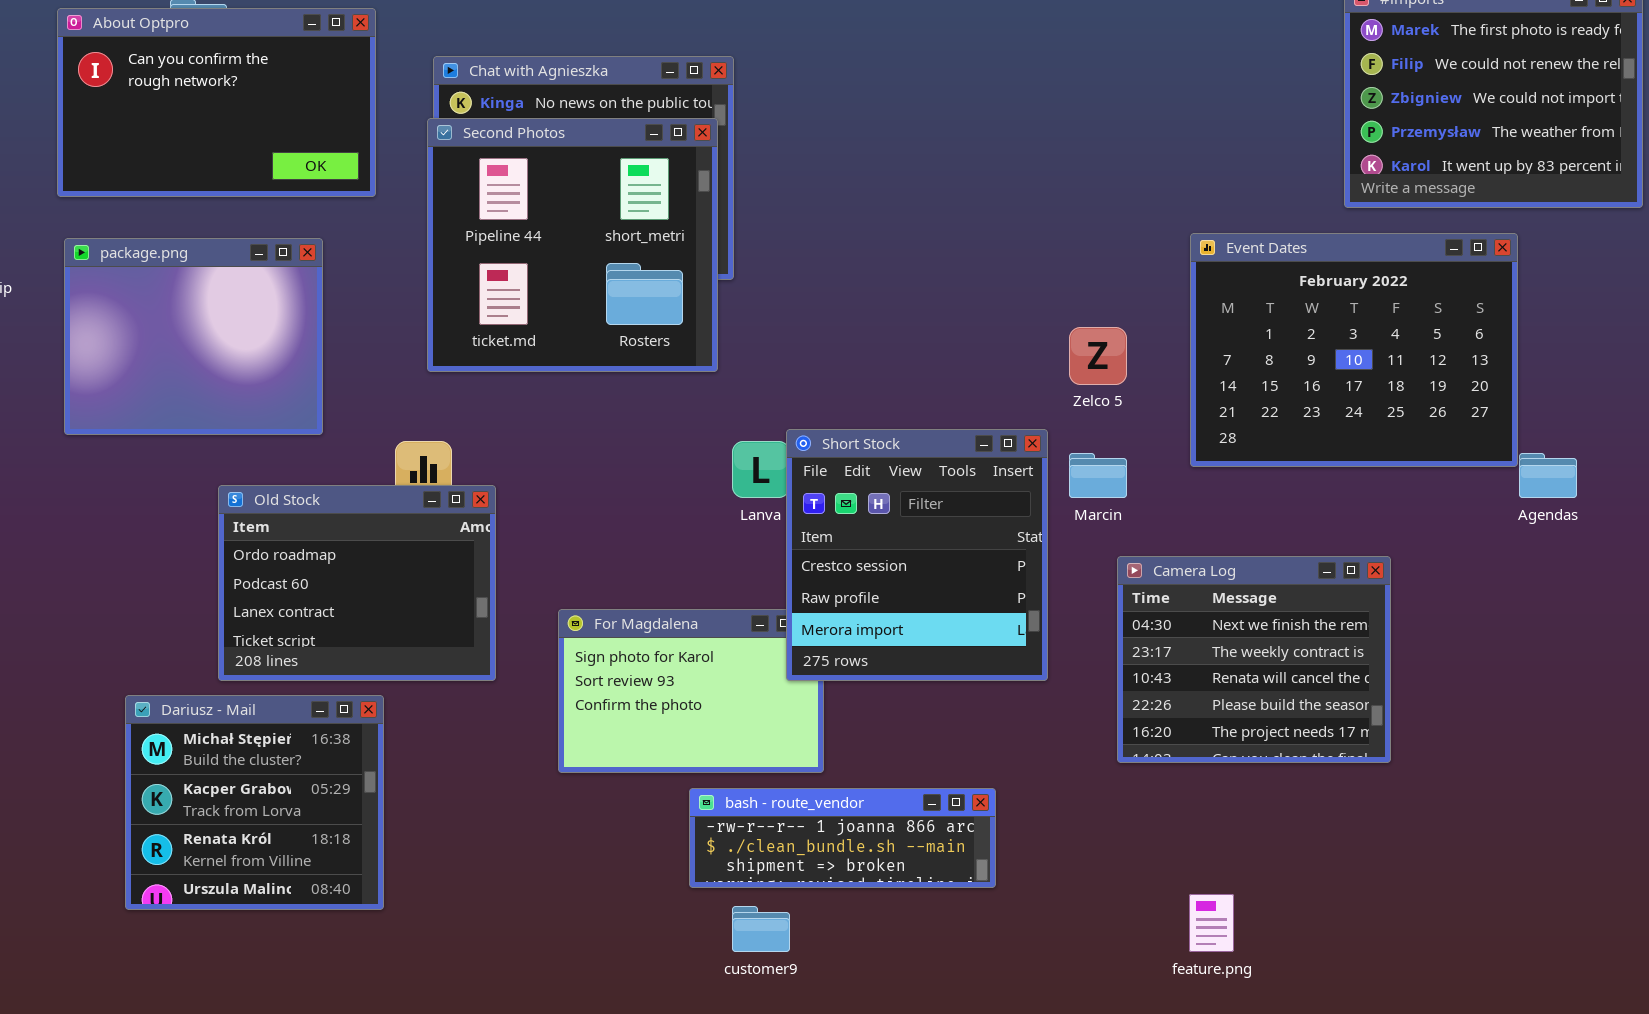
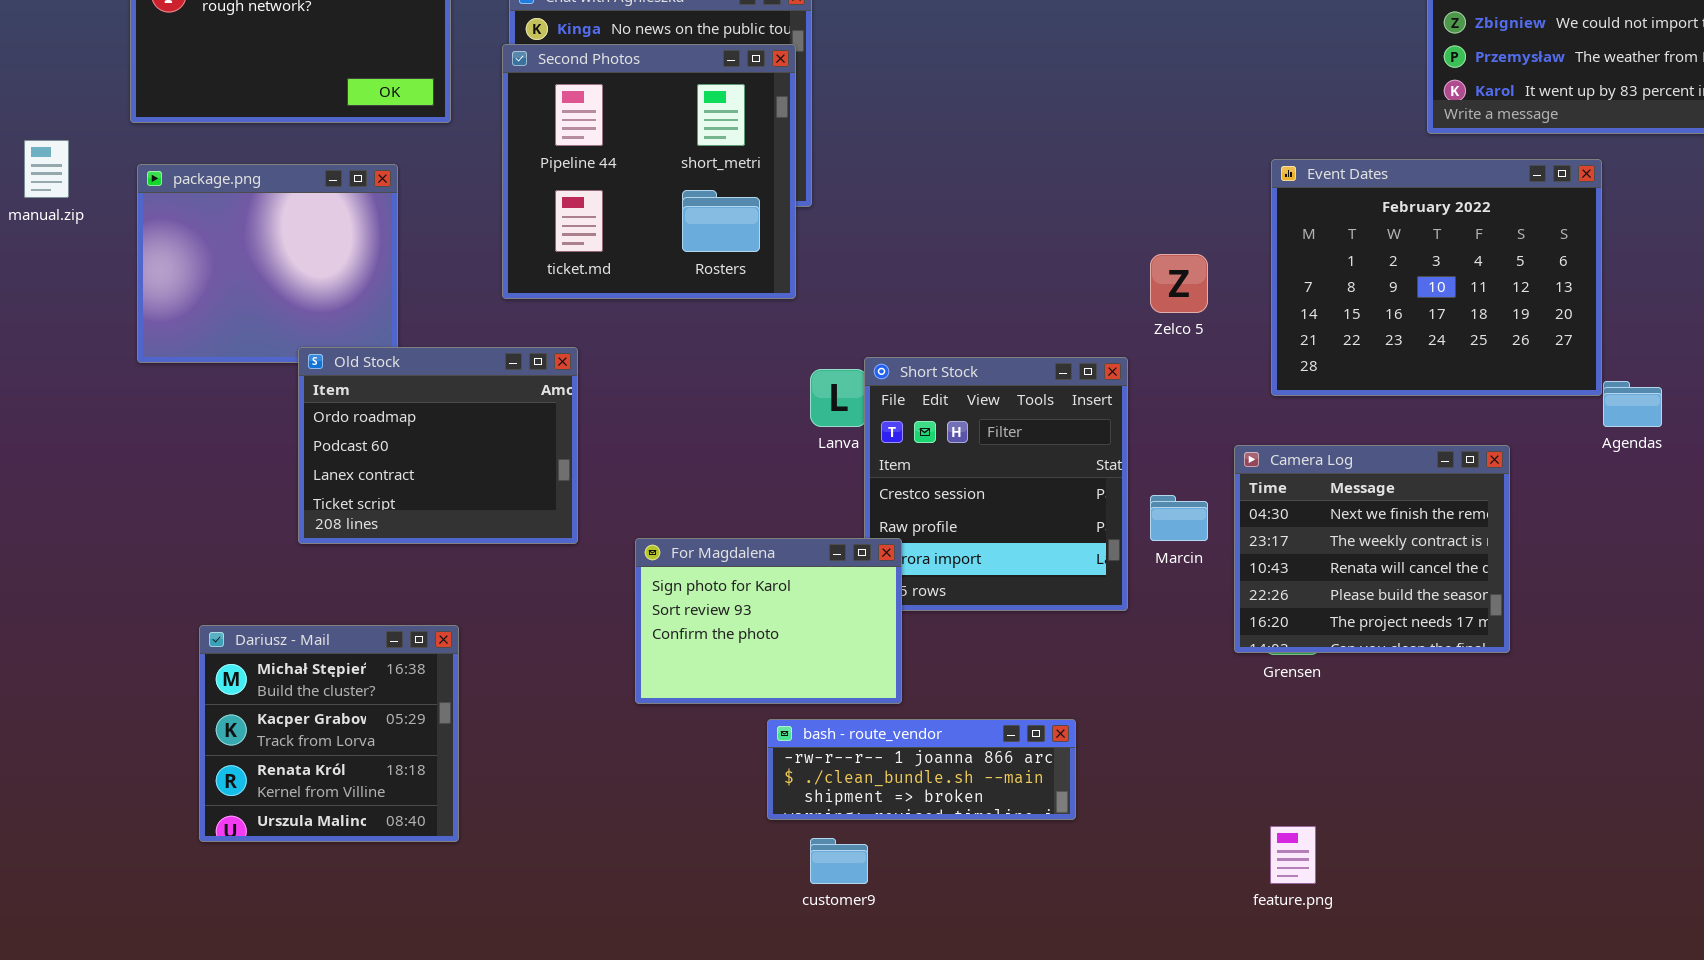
Marcin: [1069,453,1127,498] -> [1150,495,1208,541], moved
Old Stock: [218,485,496,681] -> [298,347,578,544], moved
Camera Log: [1117,556,1391,763] -> [1234,445,1510,653], moved
For Magdalena: [558,609,824,773] -> [635,538,902,704], raised

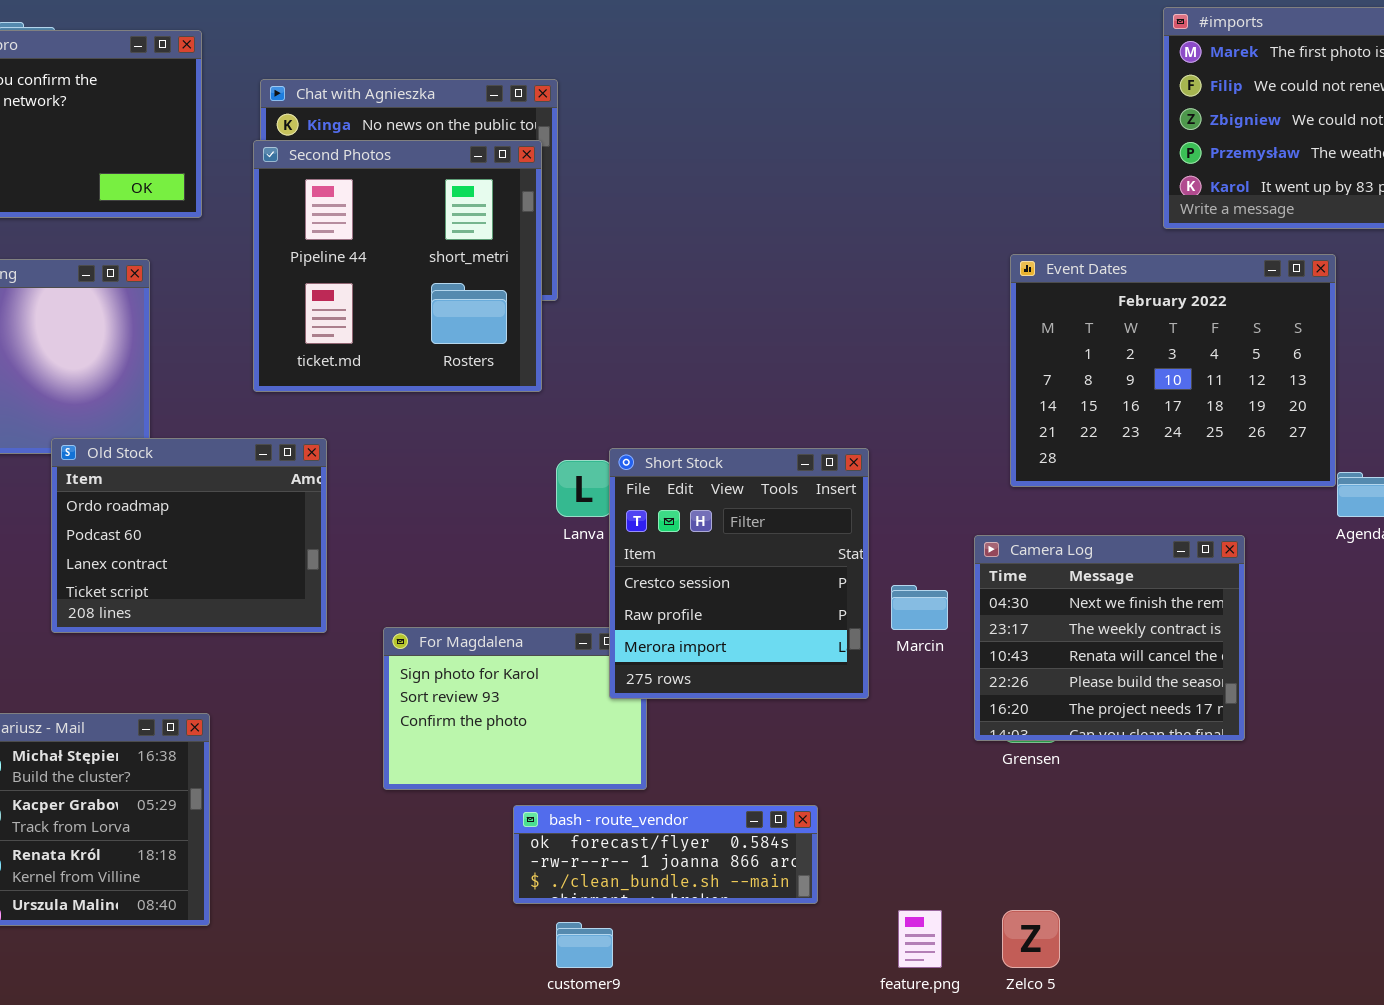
Zelco 5: [1150,254,1208,313] -> [1002,910,1060,968], moved
Short Stock: [864,357,1128,611] -> [609,448,869,699], raised
bash - route_vendor: [767,719,1076,820] -> [513,805,818,904], scrolled up 1 row
feature.png: [1270,826,1316,884] -> [898,910,942,968], moved

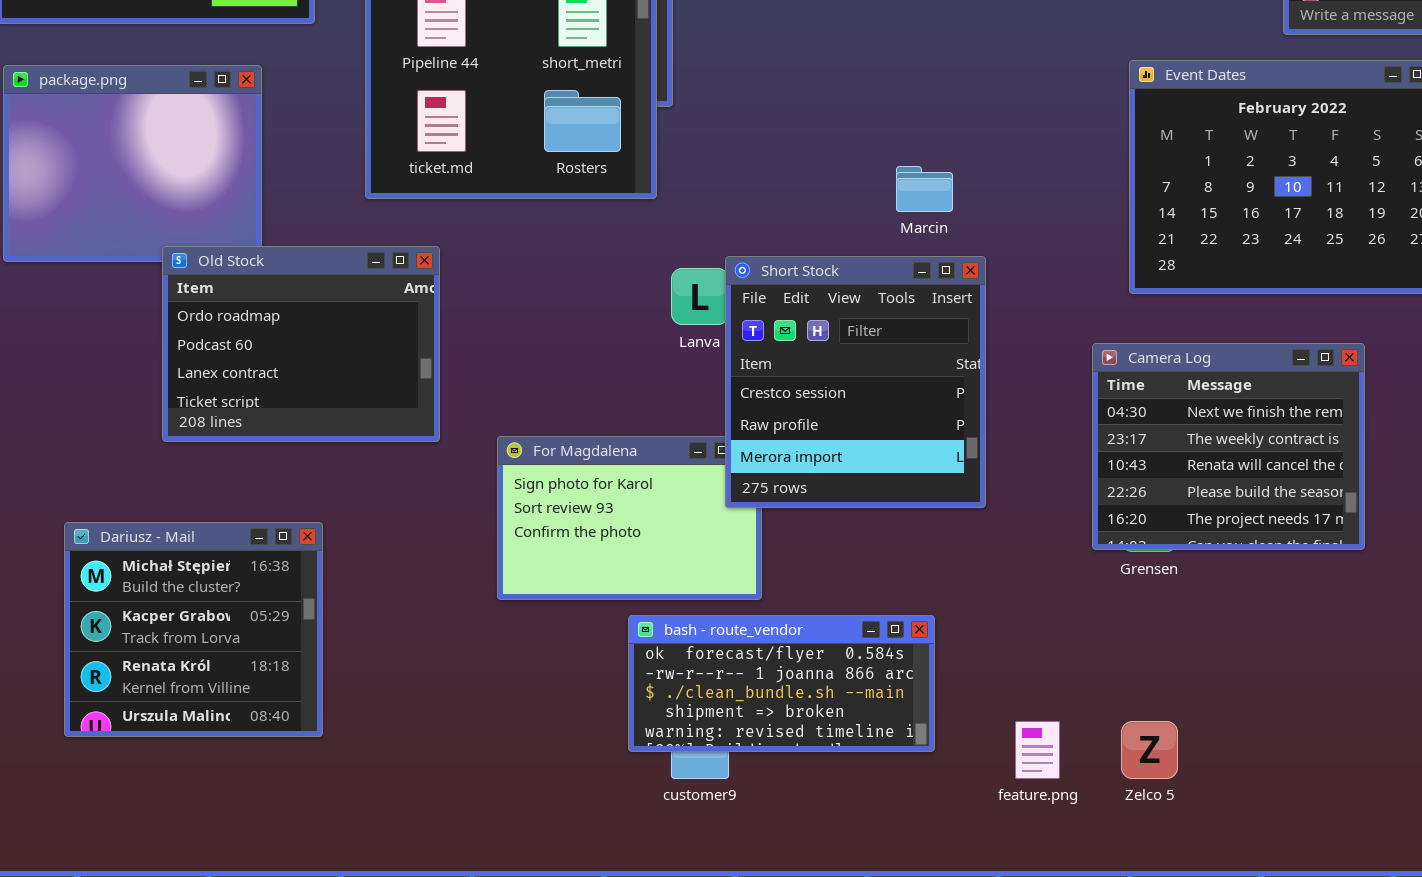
Marcin: [891,585,948,630] -> [896,166,953,212], moved
bash - route_vendor: [513,805,818,904] -> [628,615,935,752], resized

